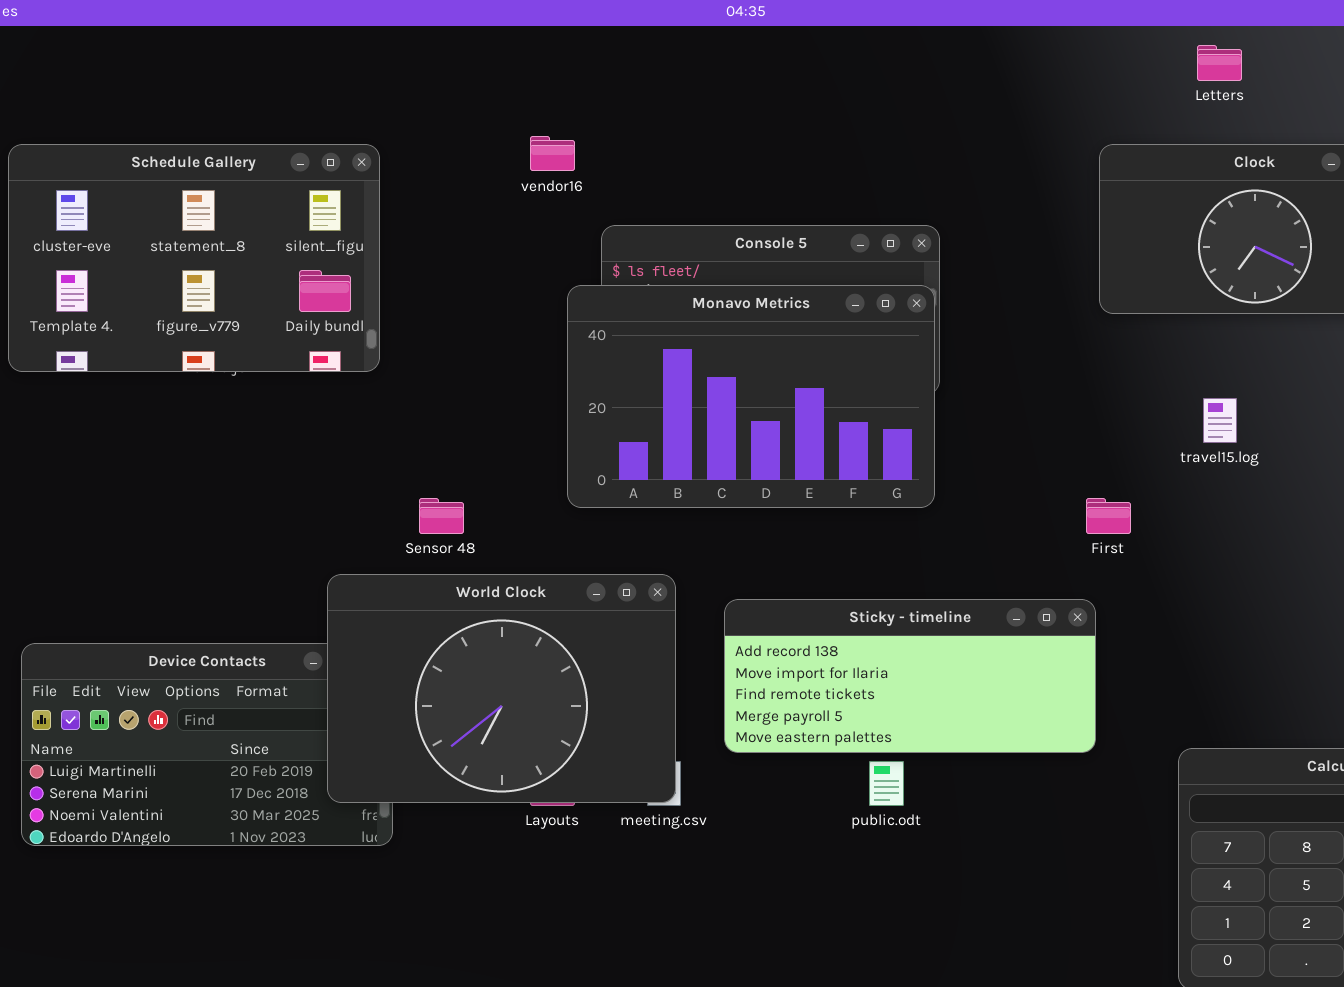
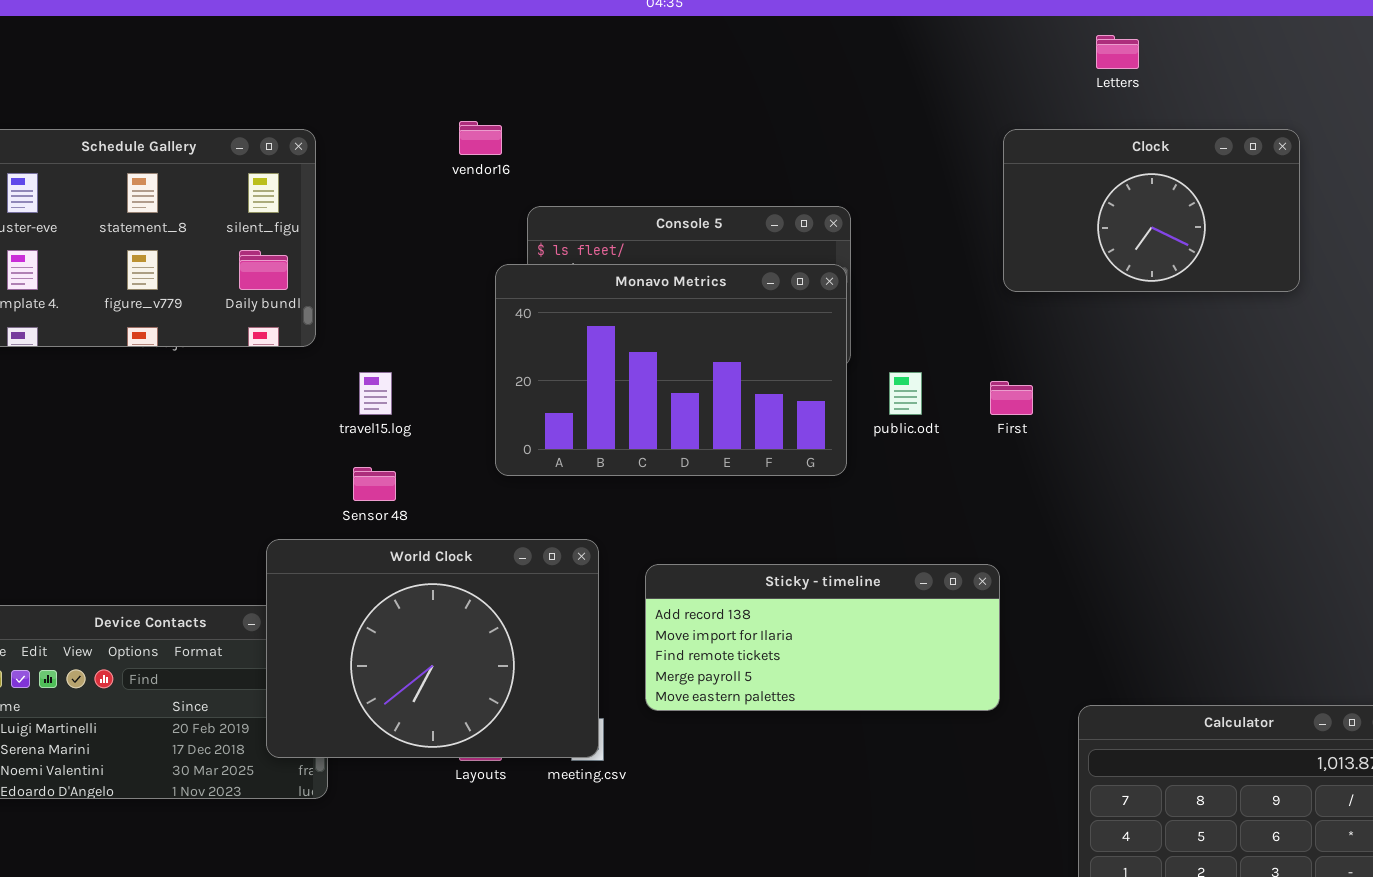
travel15.log: [1203,398,1237,443] -> [359,372,392,415], moved
First: [1086,498,1131,534] -> [990,381,1033,415], moved
public.odt: [869,761,904,806] -> [889,372,922,415], moved

